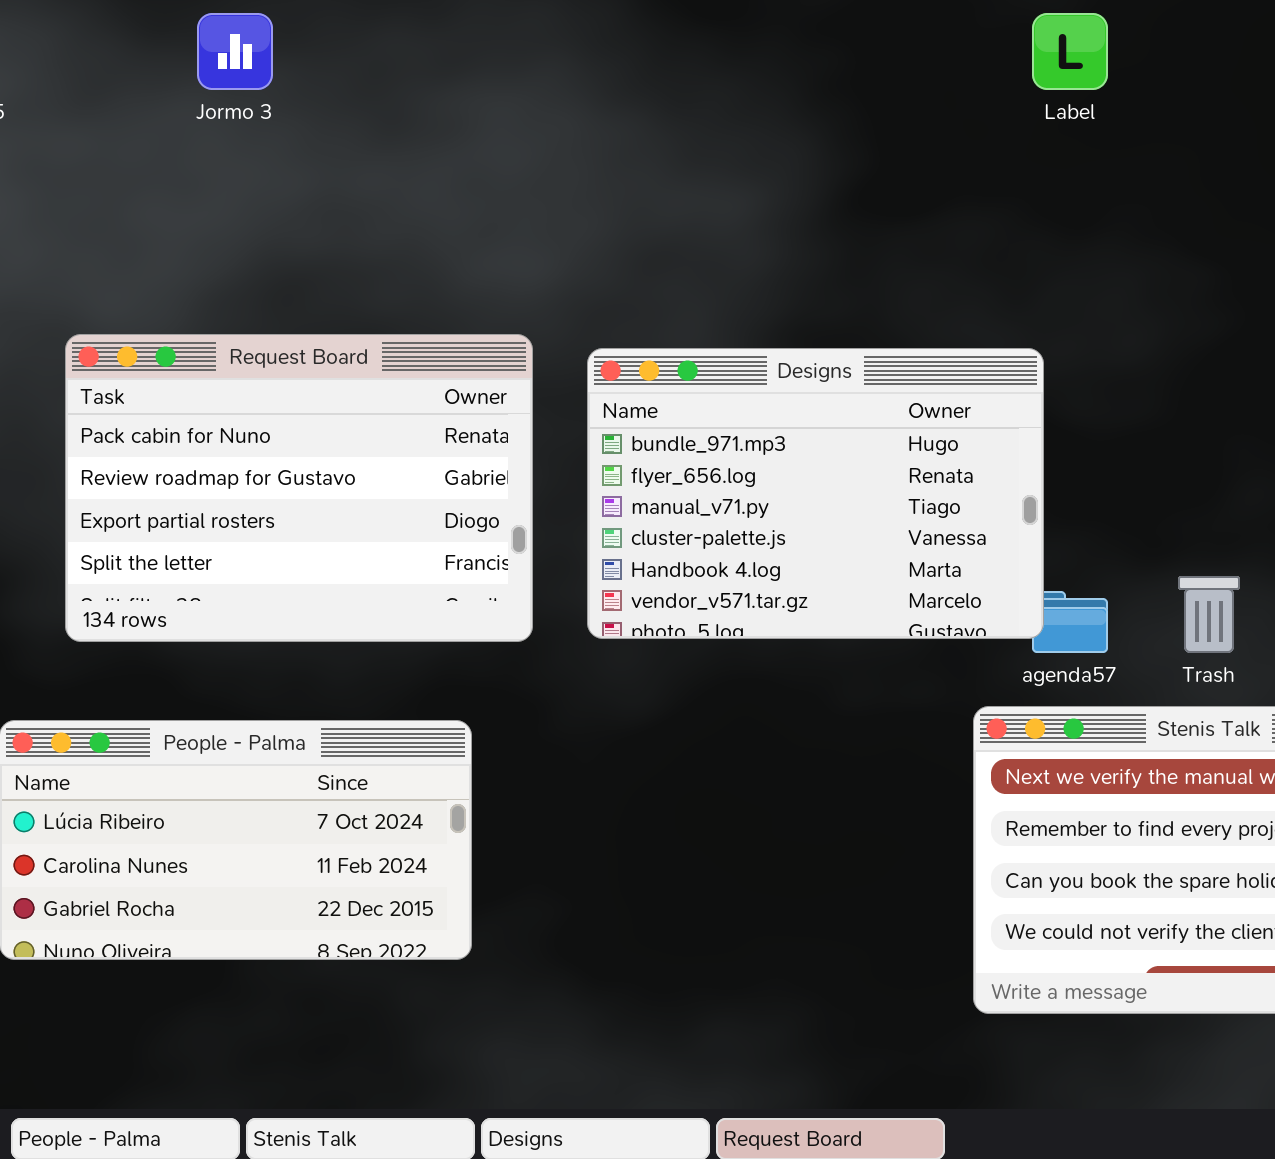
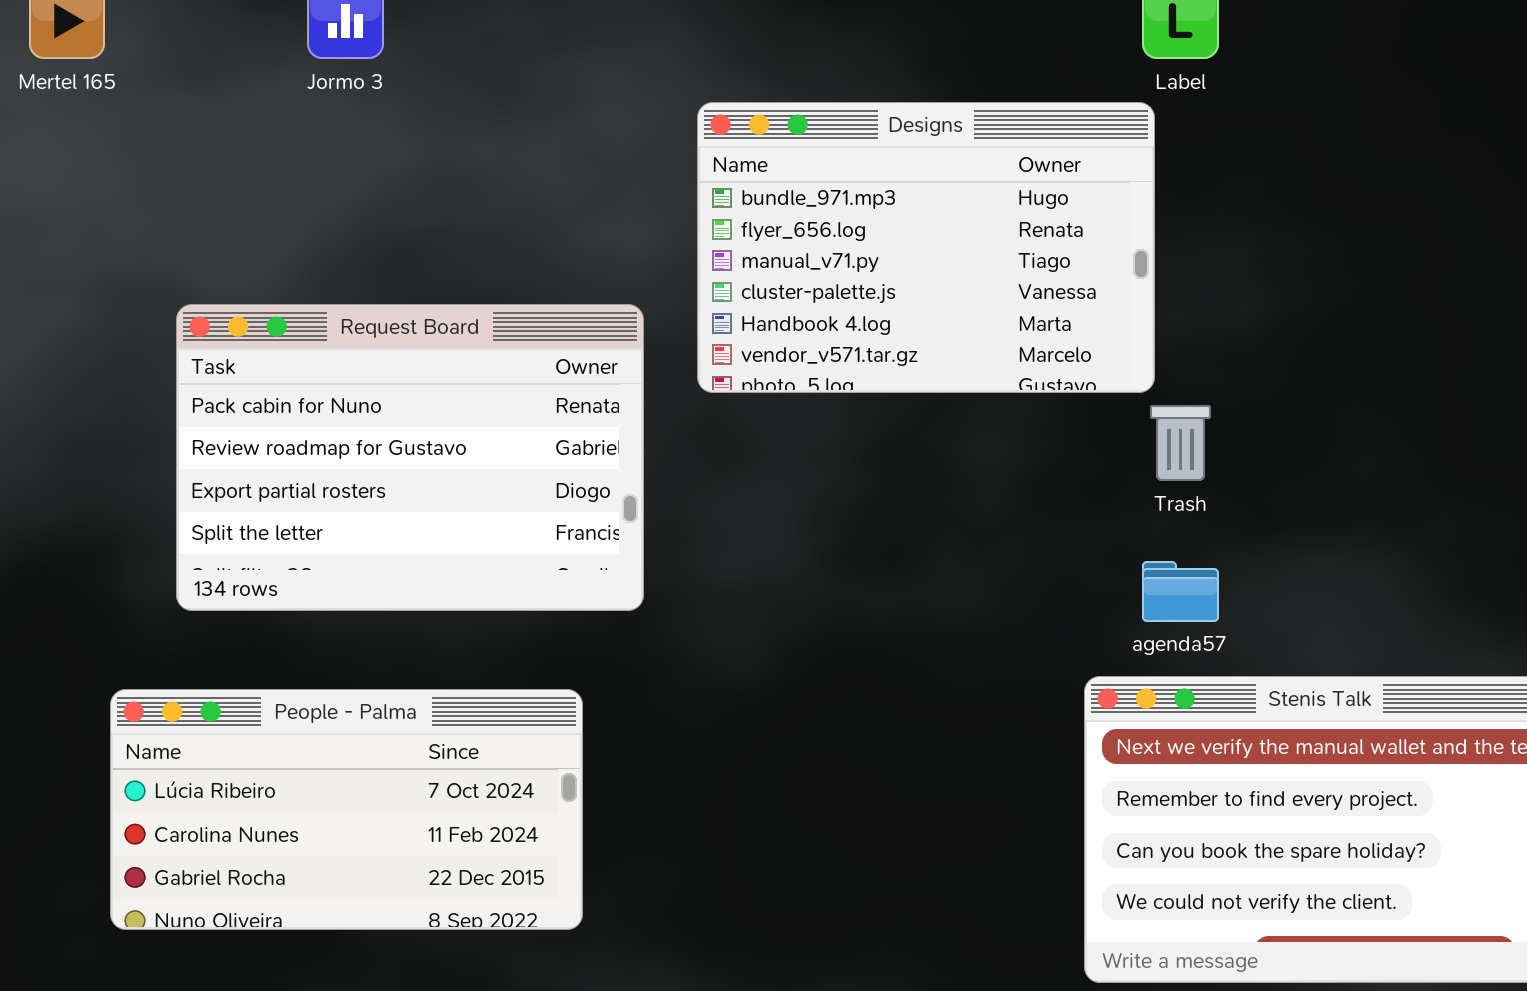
Designs: [587,348,1044,639] -> [697,102,1155,393], moved
Trash: [1178,576,1240,653] -> [1150,405,1211,481], moved

